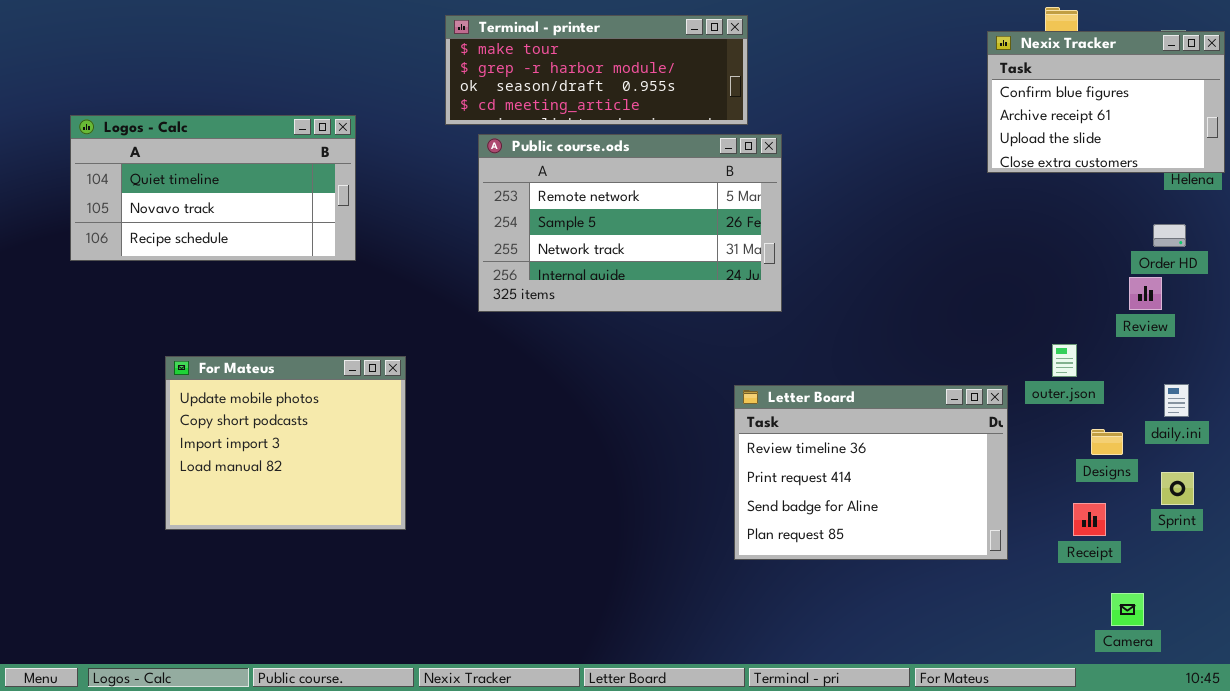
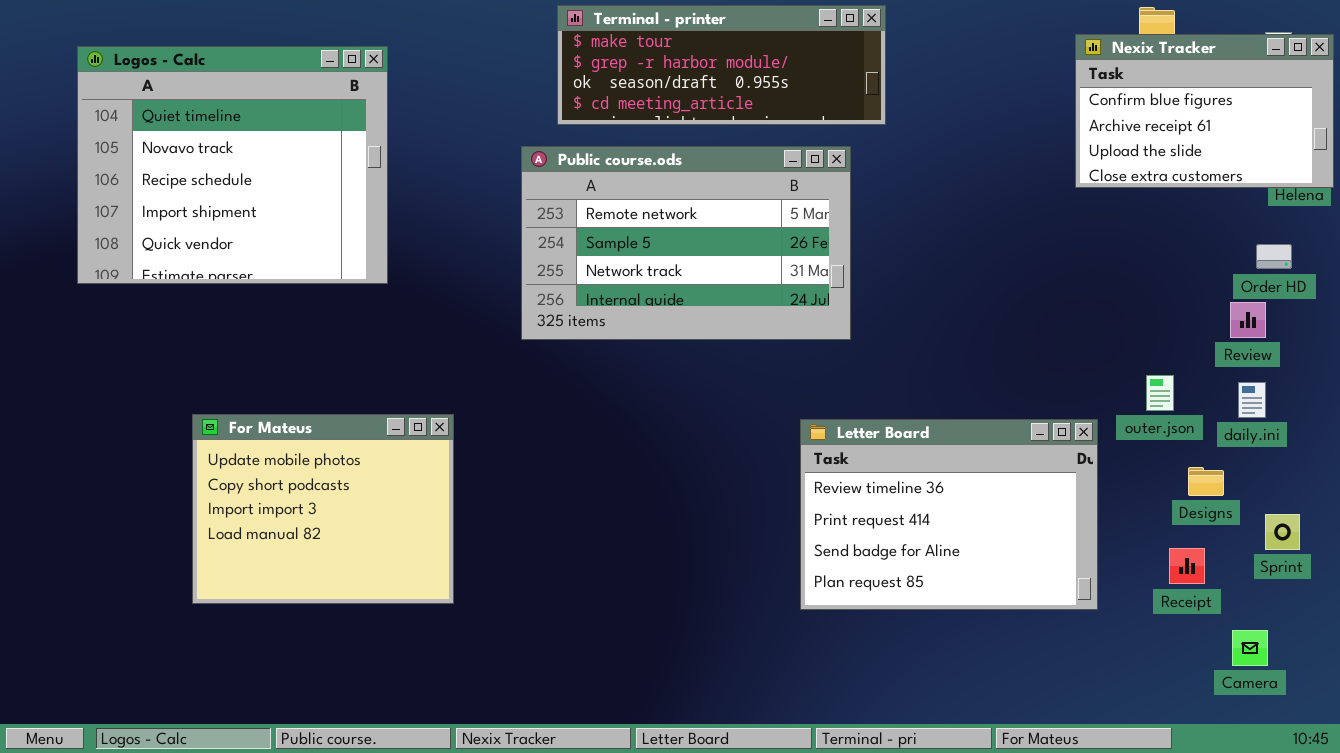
Terminal - printer: [445,15,748,125] -> [557,5,886,125], moved
Logos - Calc: [70,115,356,261] -> [77,46,388,284], resized
For Mateus: [165,356,406,530] -> [192,414,454,604], moved
daily.ini: [1164,384,1189,417] -> [1238,382,1266,418], moved
Camera: [1111,593,1144,626] -> [1232,630,1268,666], moved

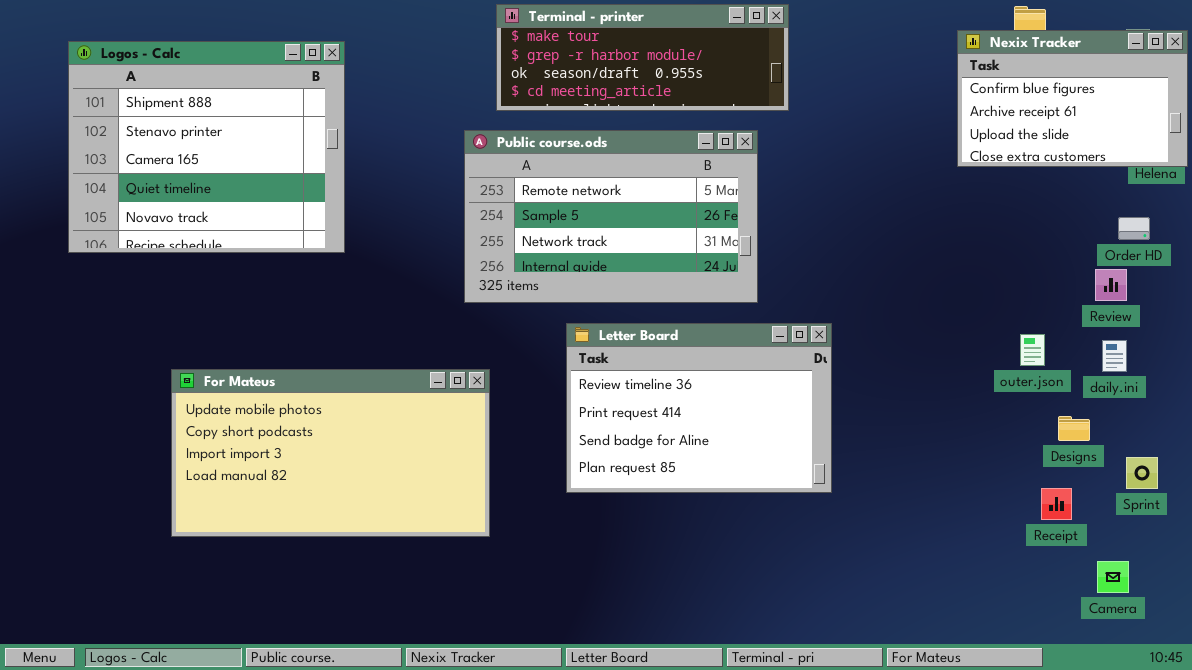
Logos - Calc: [77,46,388,284] -> [68,41,345,253], scrolled up 3 rows
For Mateus: [192,414,454,604] -> [171,369,490,537], resized
Letter Board: [800,419,1098,610] -> [566,323,832,493], moved

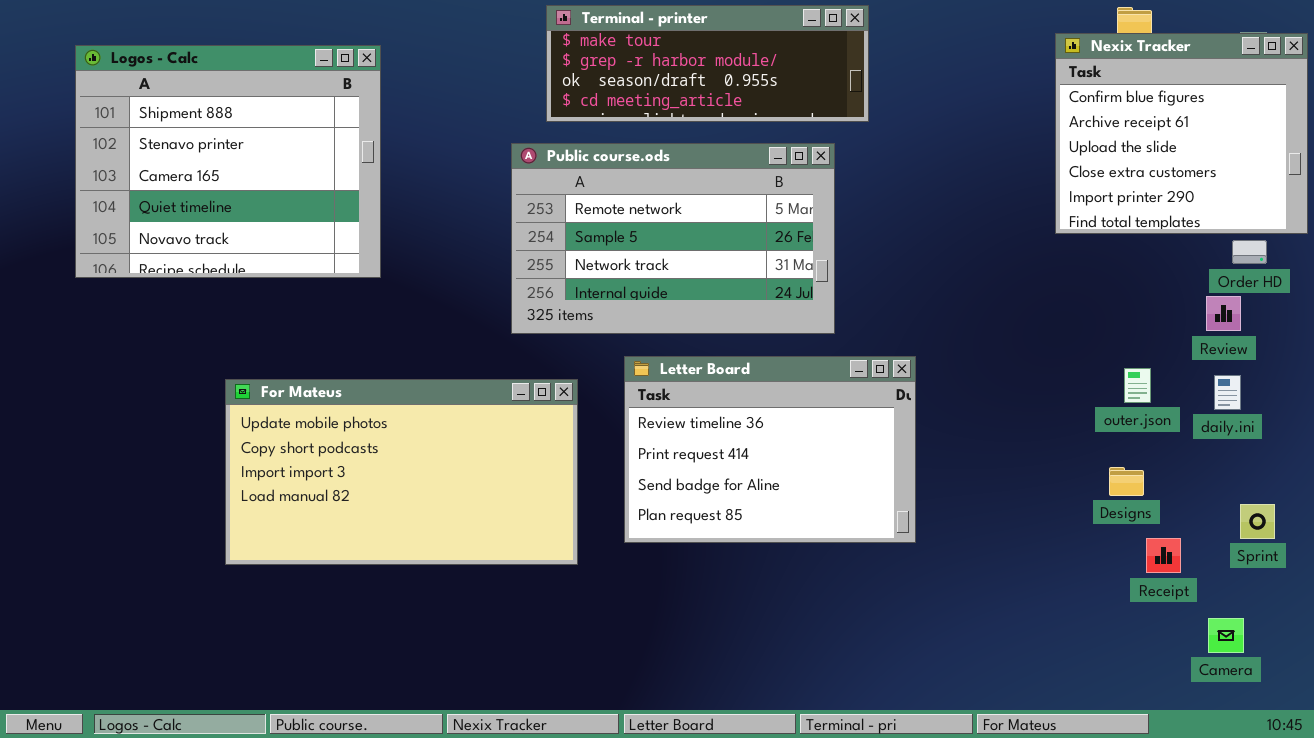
Nexix Tracker: [957,30,1188,167] -> [1055,33,1308,234], resized
For Mateus: [171,369,490,537] -> [225,379,578,565], moved
Designs: [1058,416,1090,441] -> [1109,467,1144,496], moved

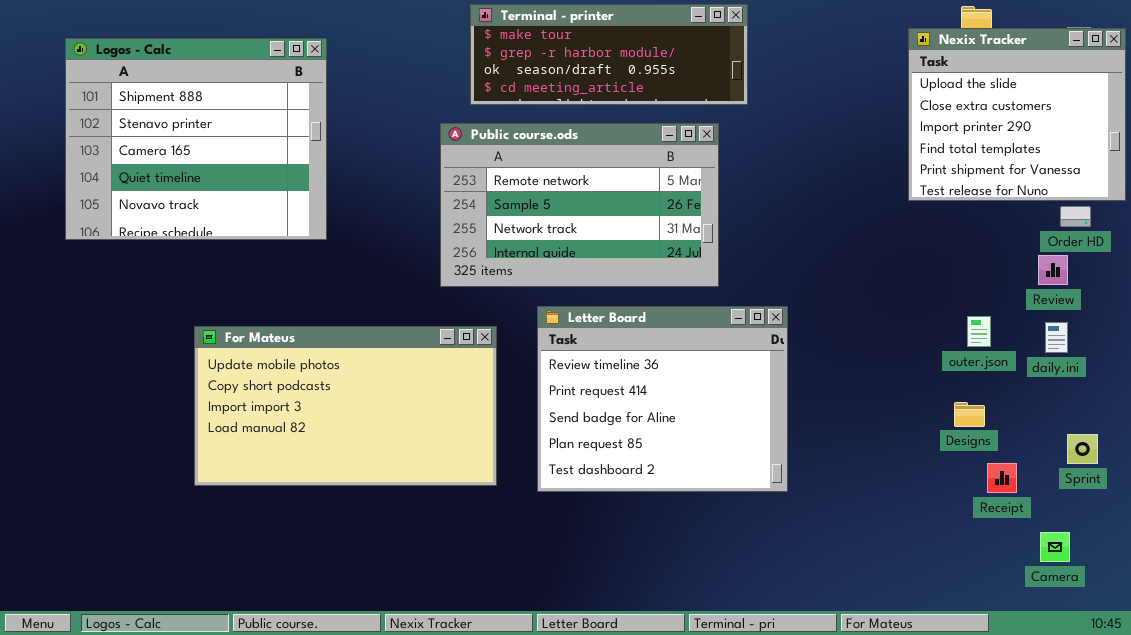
Nexix Tracker: [1055,33,1308,234] -> [908,28,1126,201], scrolled down 2 rows
Letter Board: [624,356,916,543] -> [537,306,788,492], resized

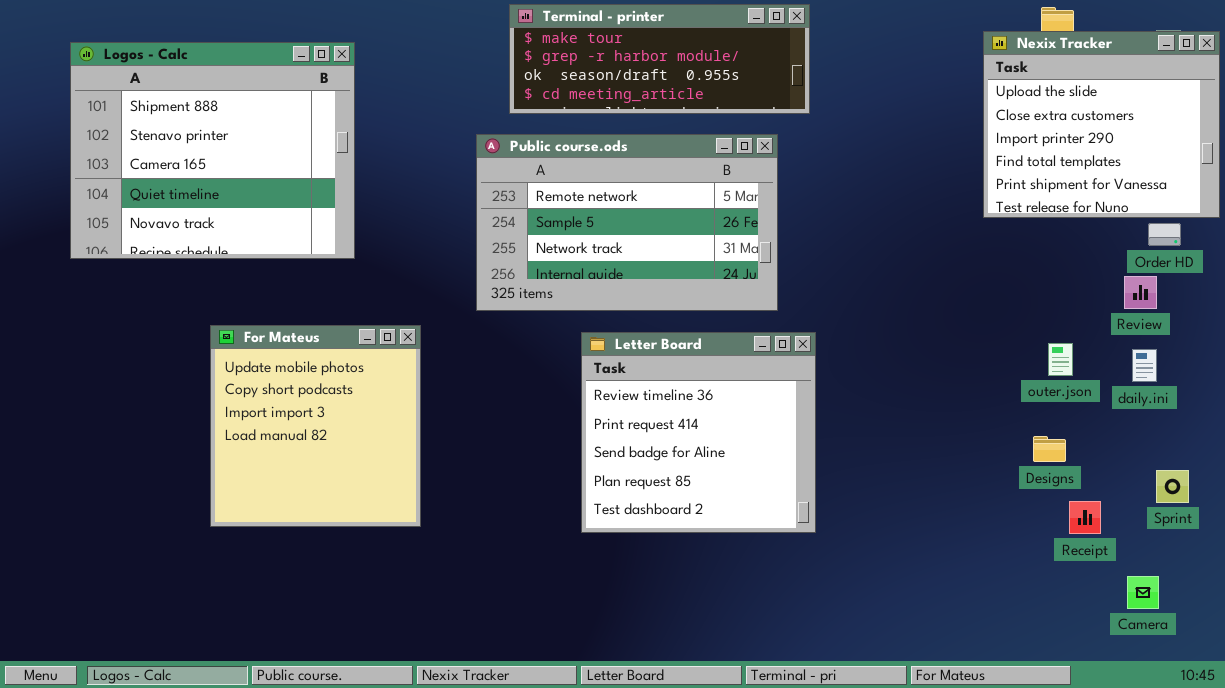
Letter Board: [537,306,788,492] -> [581,332,816,533], resized
For Mateus: [194,326,497,486] -> [210,325,421,527], resized

